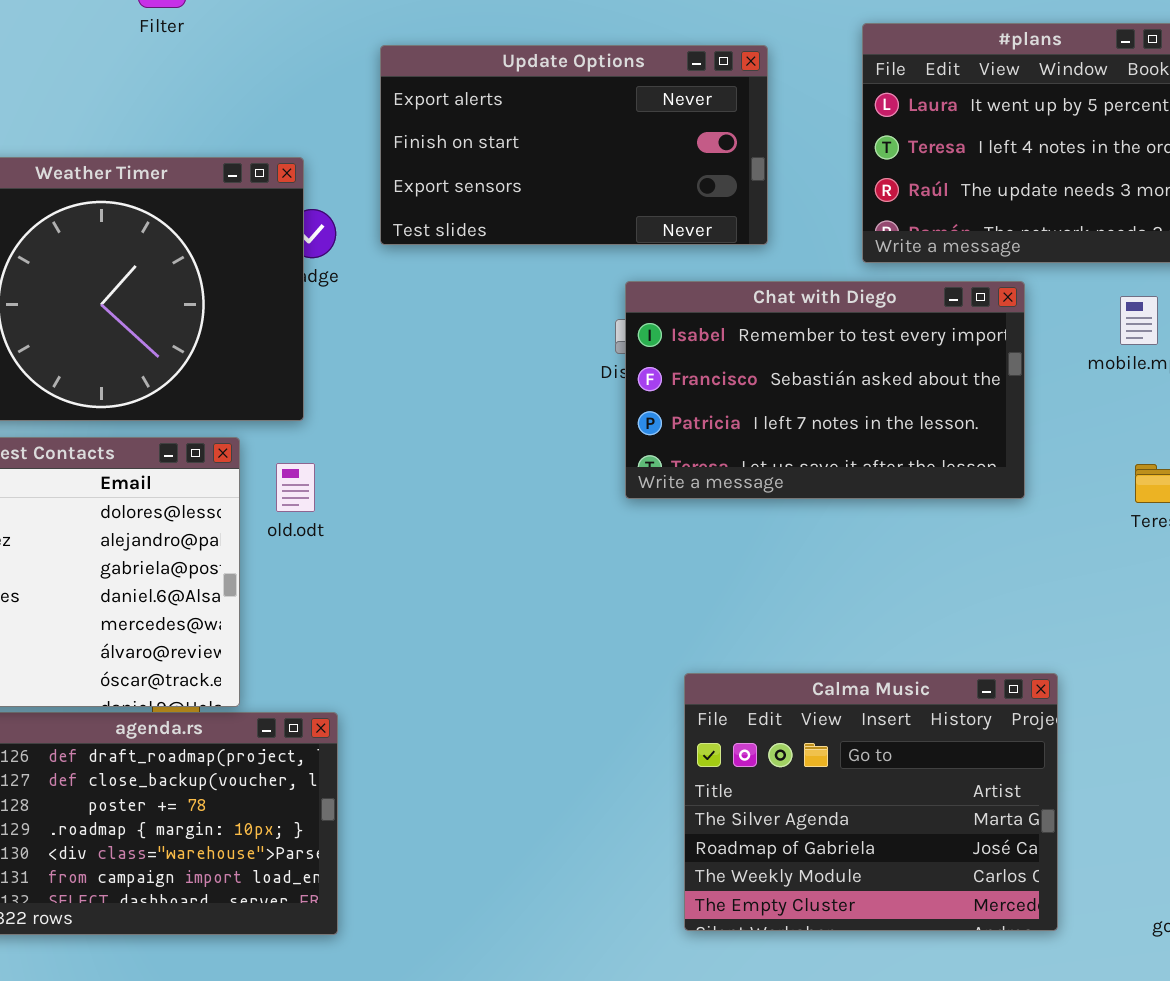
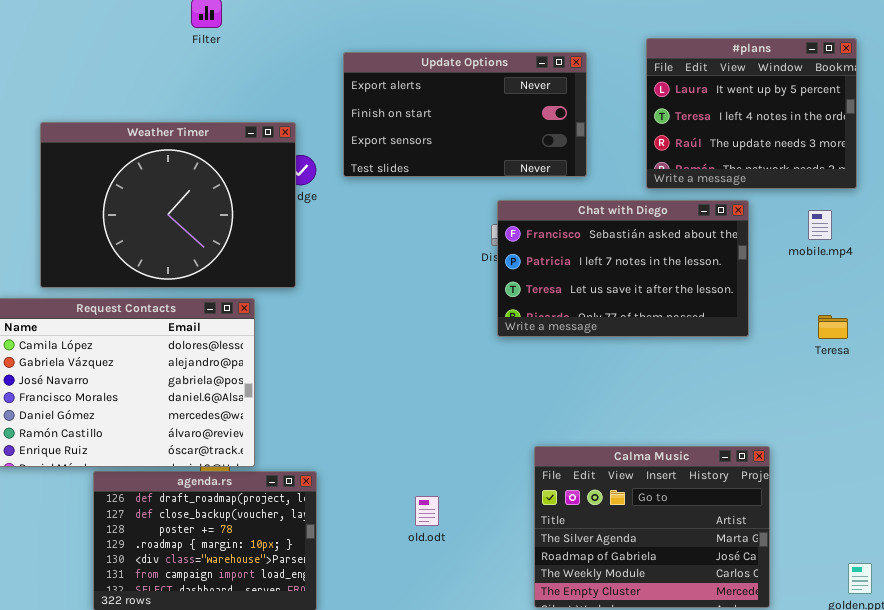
Chat with Diego: [625,281,1025,499] -> [497,200,749,337], scrolled down 1 row
old.odt: [276,463,315,512] -> [415,496,439,526], moved

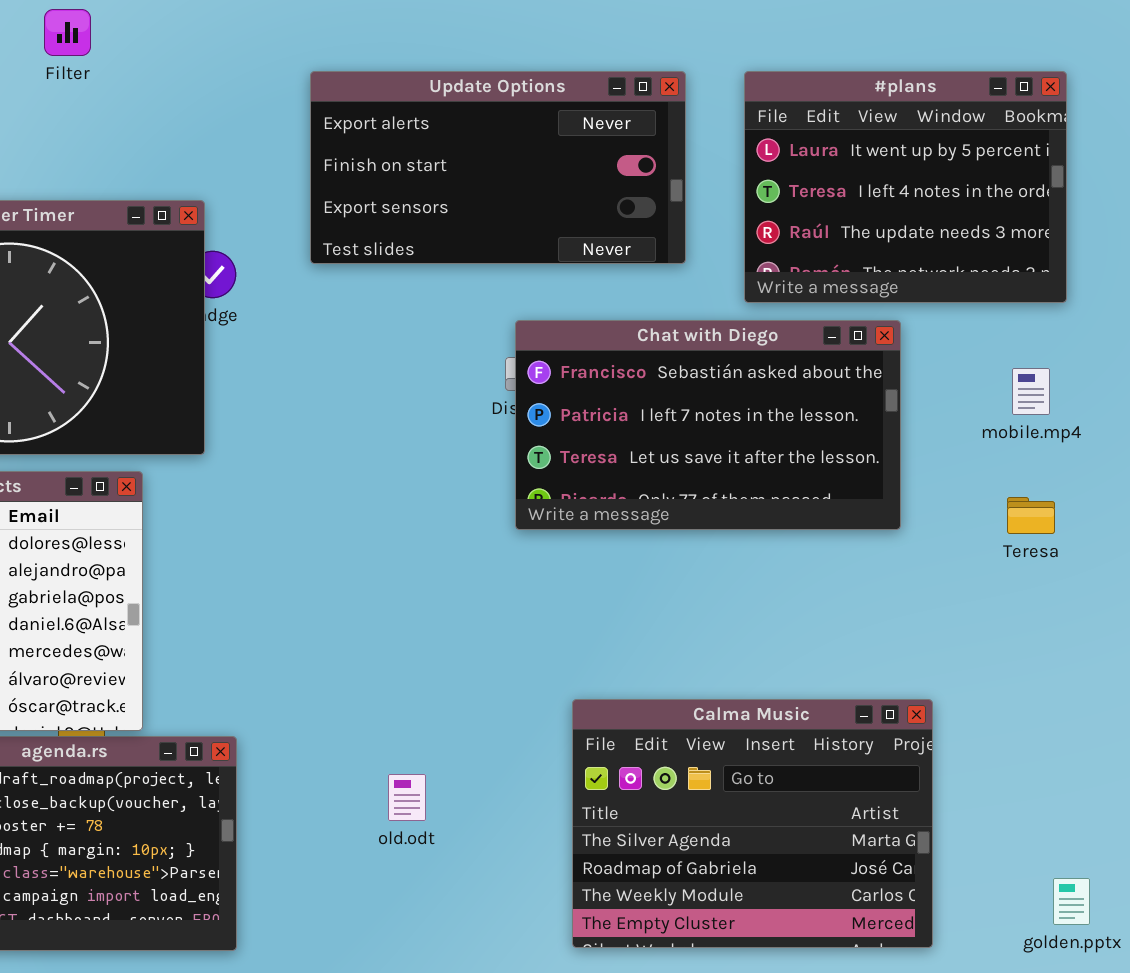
Update Options: [343,52,587,177] -> [310,71,686,264], moved
mobile.mp4: [808,210,832,240] -> [1012,368,1050,415], moved

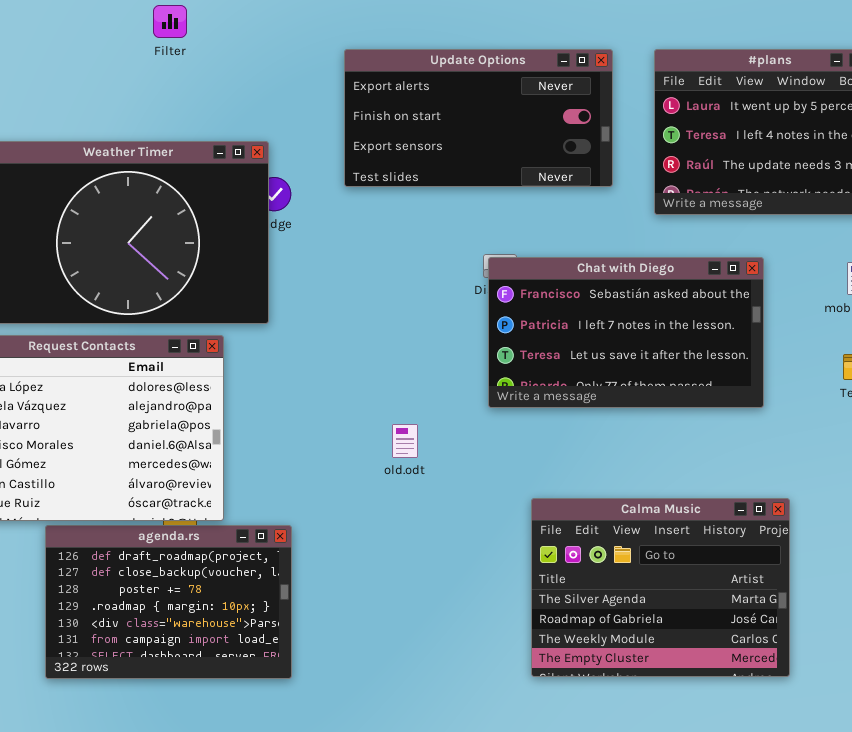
Chat with Diego: [515,320,901,530] -> [488,257,764,408], moved
old.odt: [388,774,426,821] -> [392,424,418,458], moved

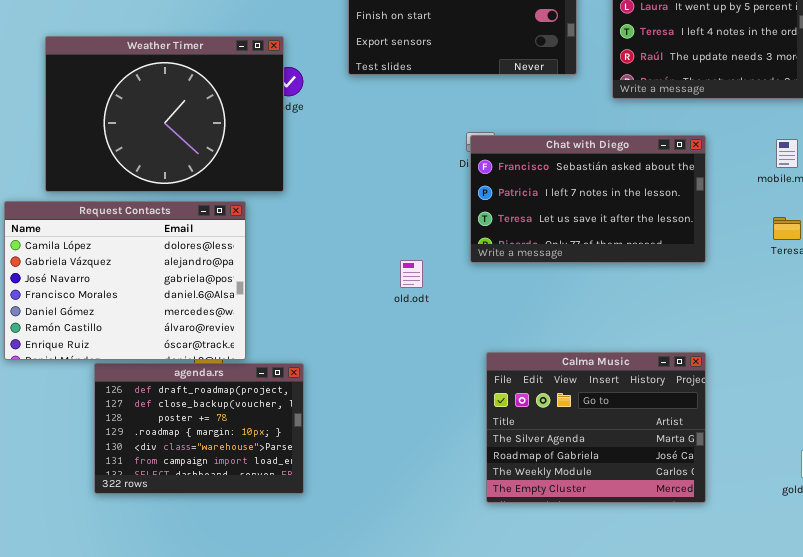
old.odt: [392,424,418,458] -> [400,260,423,288], moved
Calma Music: [531,498,790,677] -> [486,352,706,503], moved

